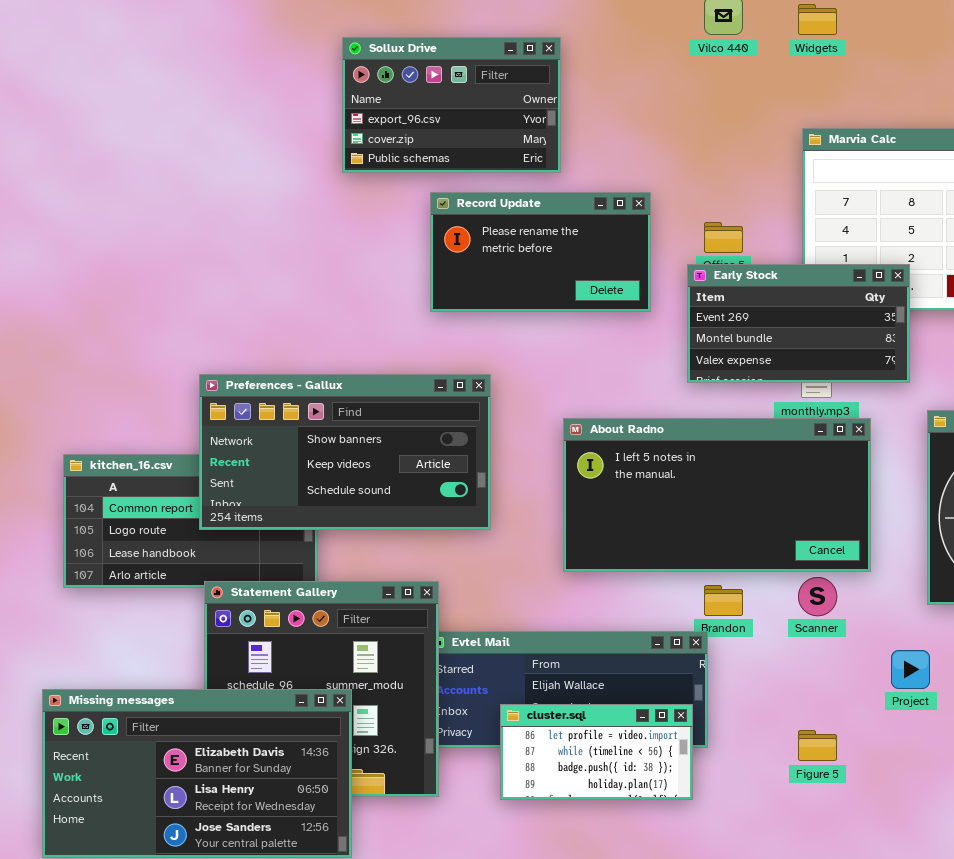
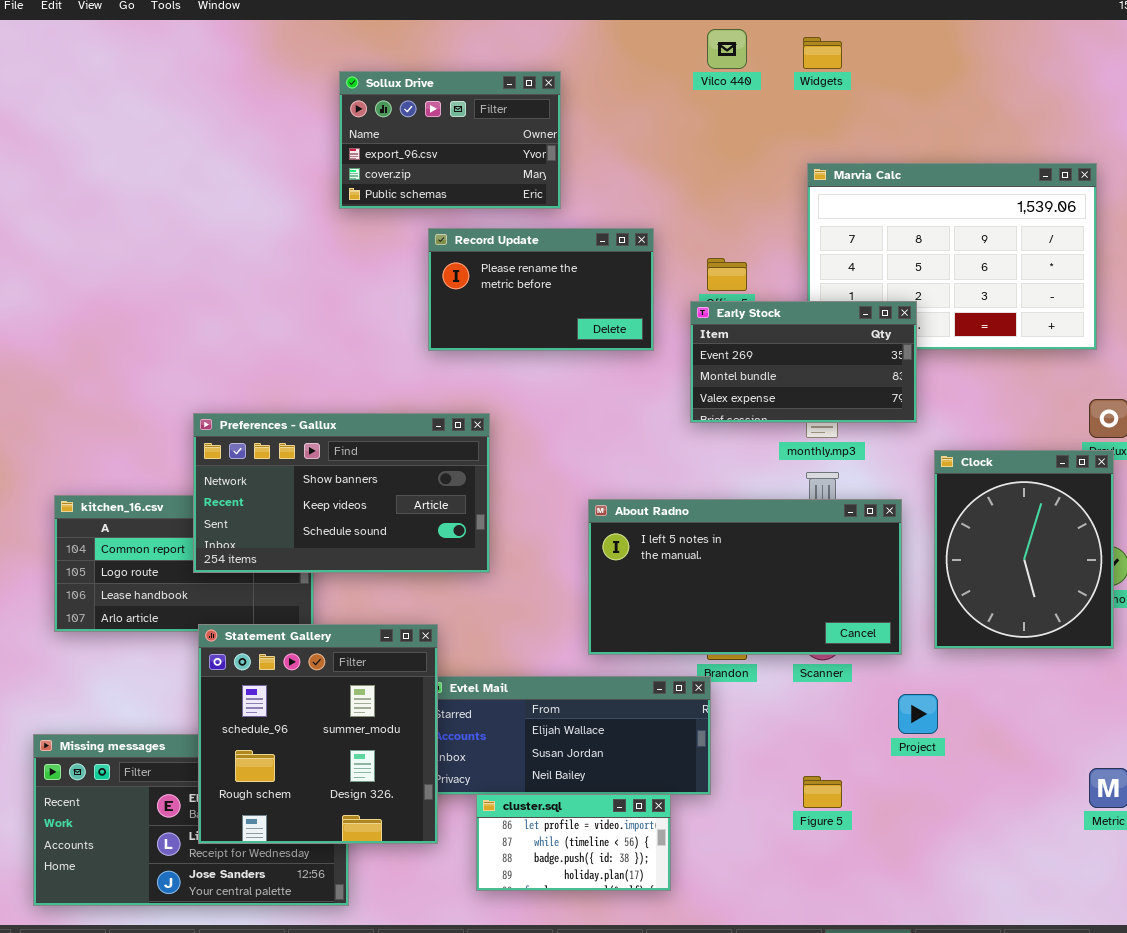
About Radno: [563,418,871,572] -> [588,499,902,655], moved
Statement Gallery: [204,581,439,797] -> [198,624,438,844], raised
cluster.sql: [500,704,693,800] -> [476,794,671,891], moved

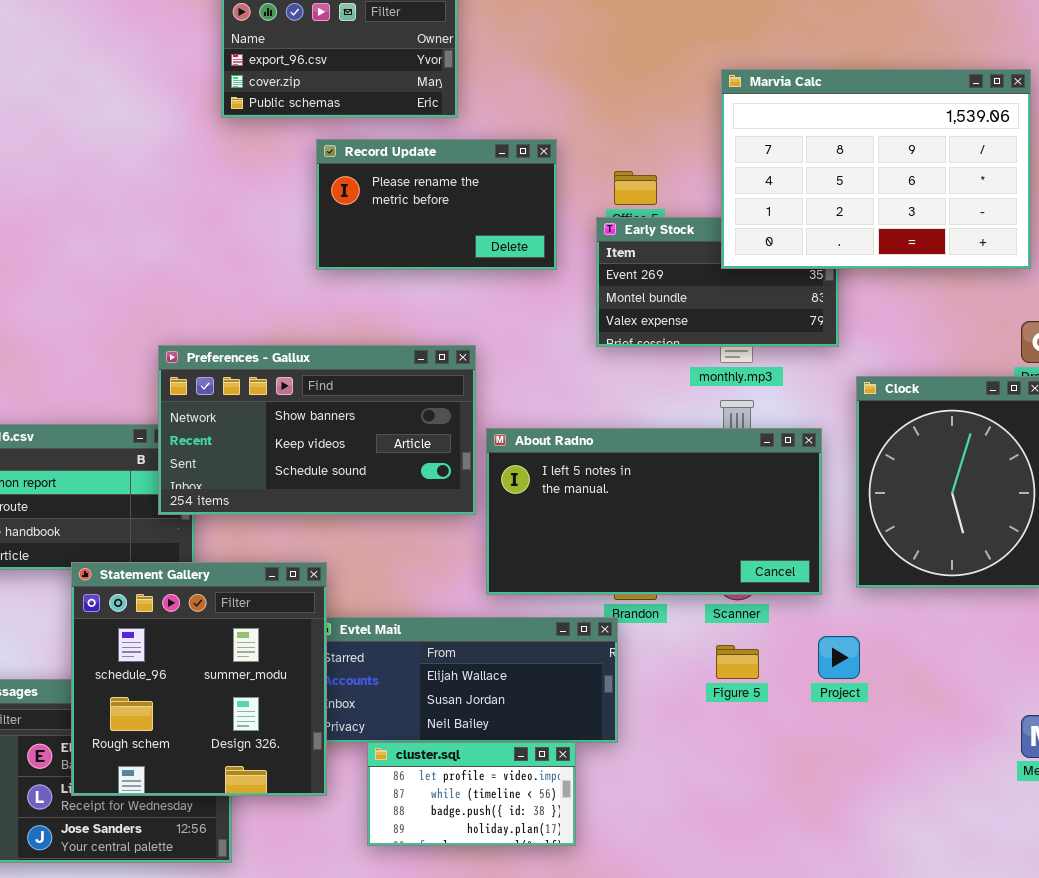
Marvia Calc: [807,163,1097,350] -> [721,69,1031,269], raised
Preferences - Gallux: [193,413,490,573] -> [158,345,476,515], moved
Figure 5: [803,776,842,808] -> [716,645,759,679], moved

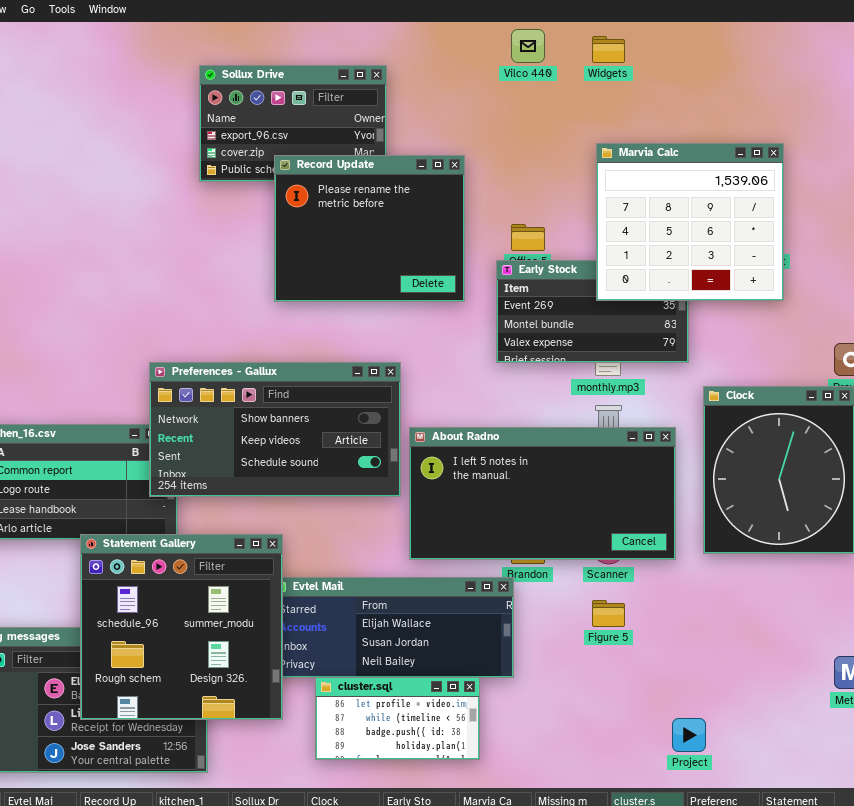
Marvia Calc: [721,69,1031,269] -> [596,143,784,301], resized
Record Update: [316,139,557,270] -> [274,155,465,302], resized
Project: [818,636,860,679] -> [672,718,706,752], moved

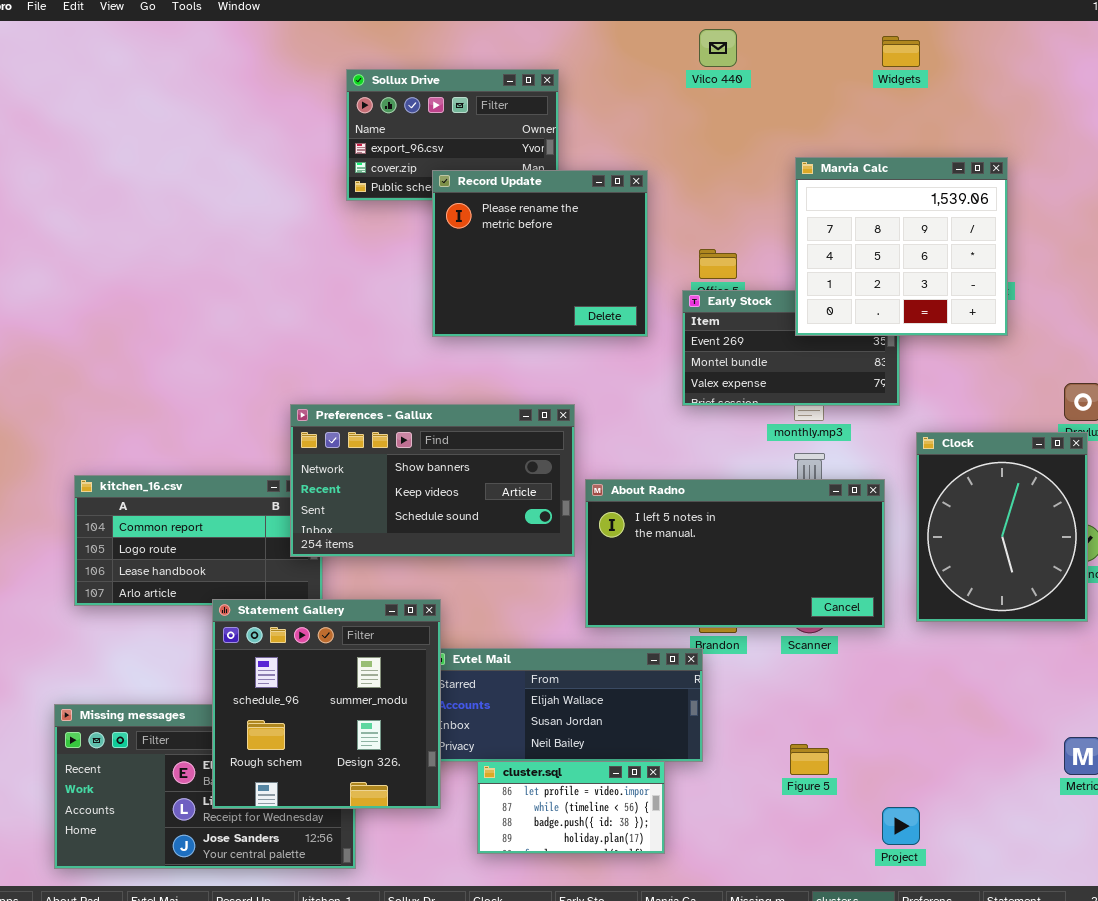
Widgets: [592,36,625,63] -> [882,36,920,67], moved
Figure 5: [592,600,625,627] -> [790,744,829,775], moved

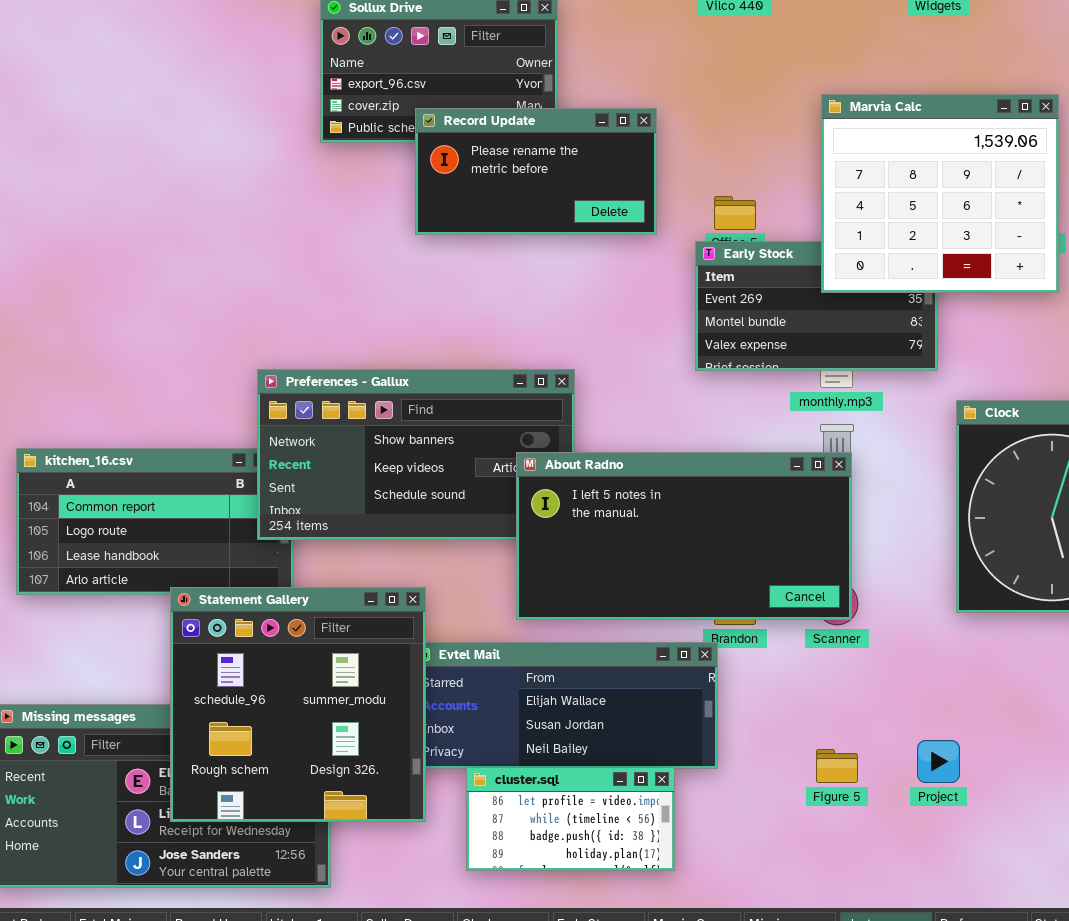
Record Update: [432,170,648,337] -> [415,108,657,235], resized
About Radno: [585,479,885,628] -> [516,452,852,620], moved
Project: [882,807,920,845] -> [917,740,960,783], moved

